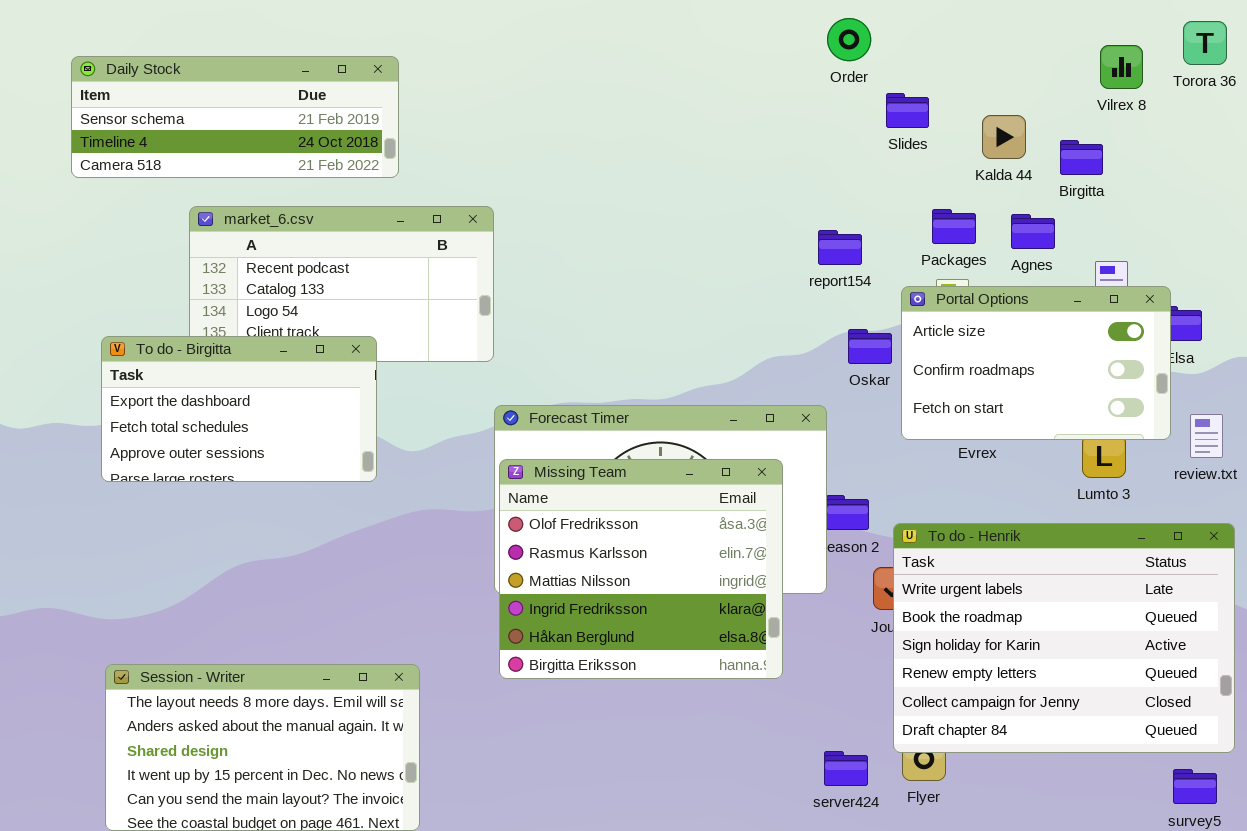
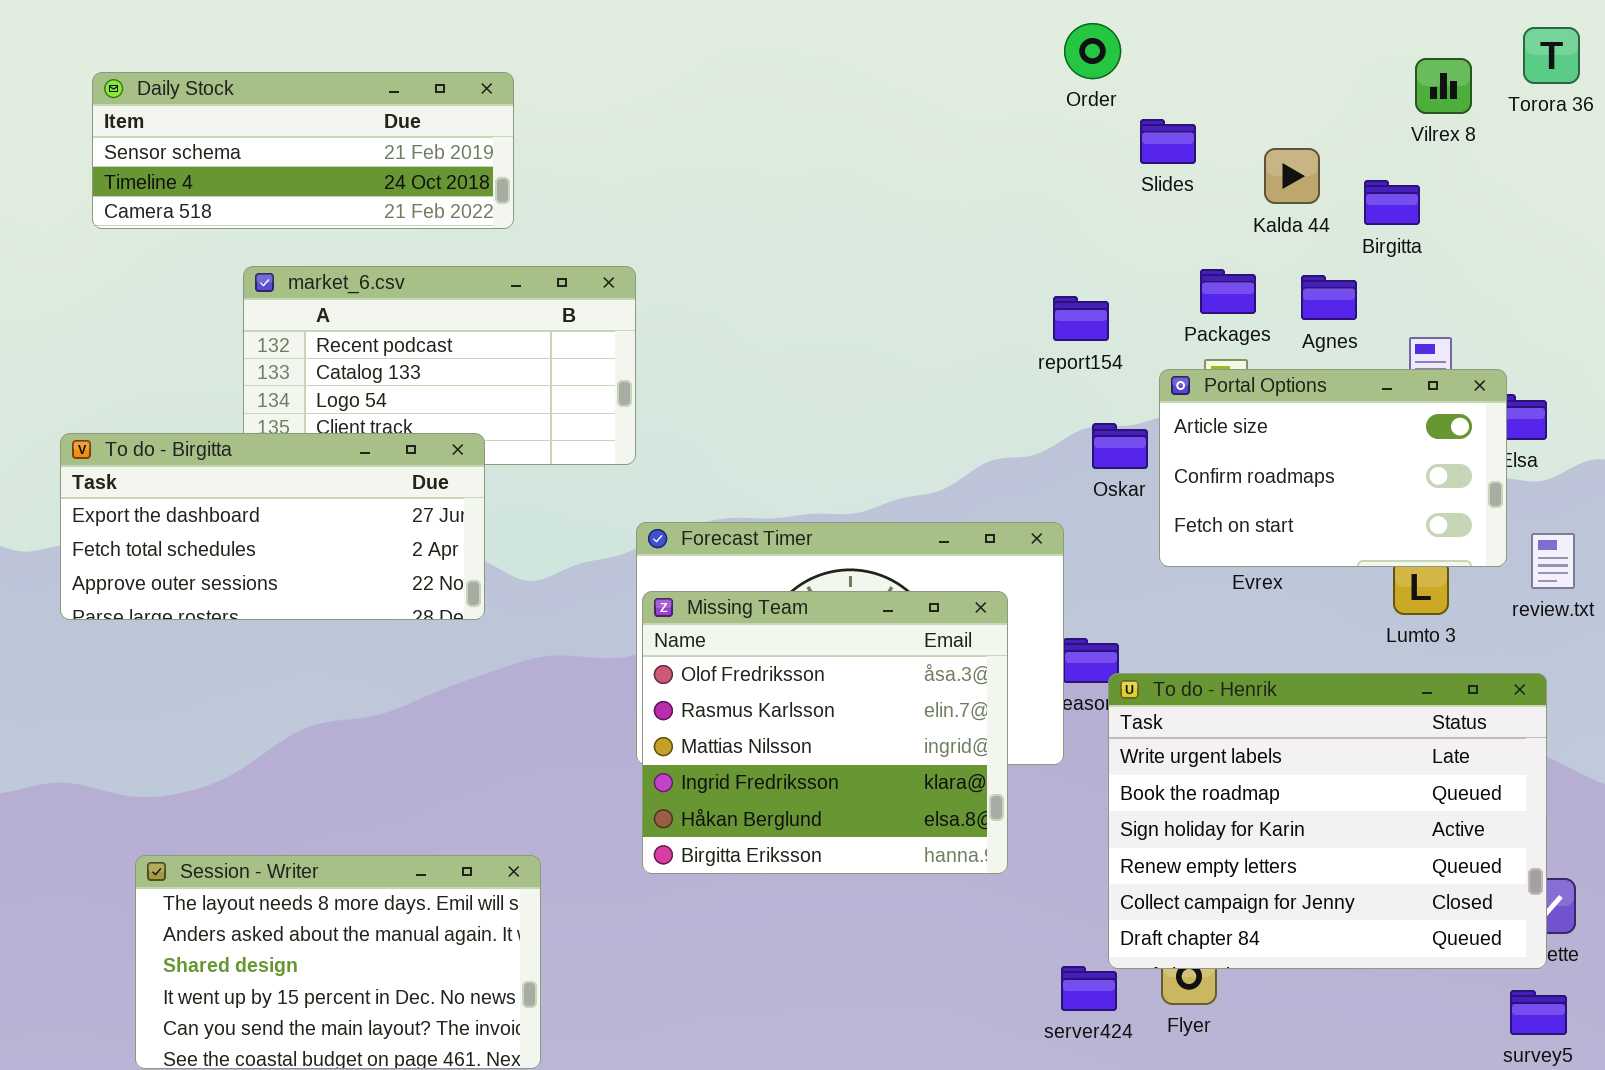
To do - Birgitta: [101,336,377,482] -> [60,433,485,620], resized
To do - Henrik: [893,523,1235,753] -> [1108,673,1547,969], moved

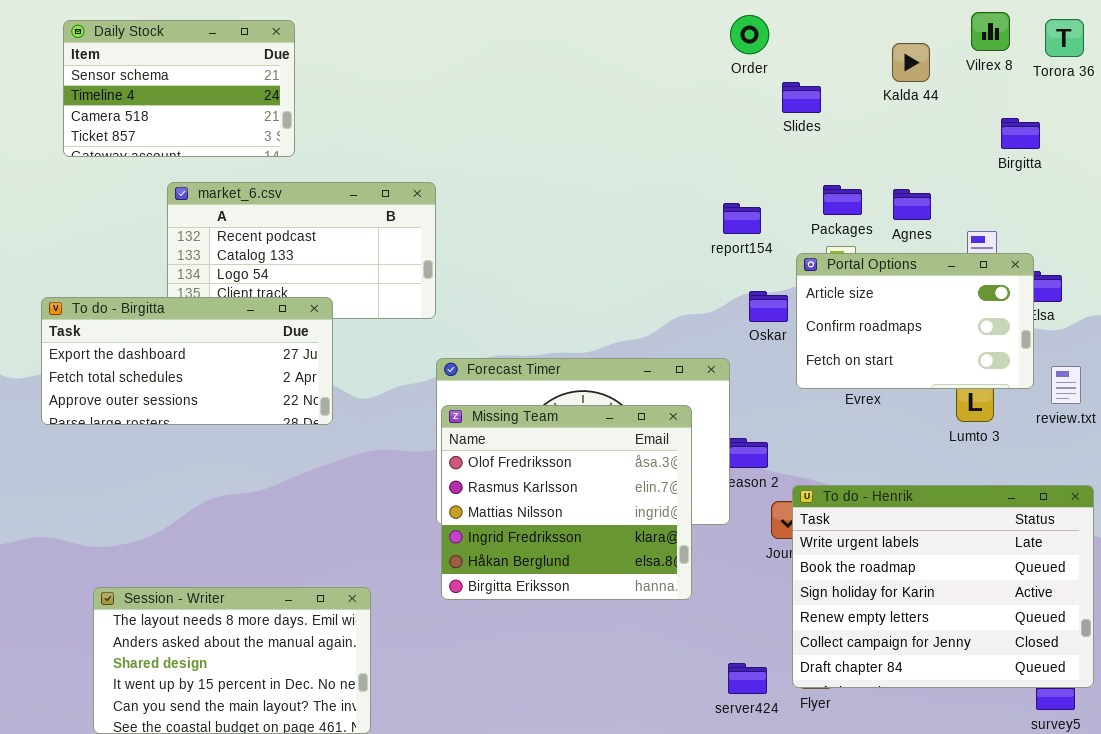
Vilrex 8: [1415,58,1472,114] -> [971,12,1010,51], moved
Daily Stock: [92,72,514,229] -> [63,20,295,157], resized
Kalda 44: [1264,148,1320,204] -> [892,43,930,82], moved
Birgitta: [1364,180,1420,225] -> [1001,118,1040,149], moved
To do - Henrik: [1108,673,1547,969] -> [792,485,1094,688], moved

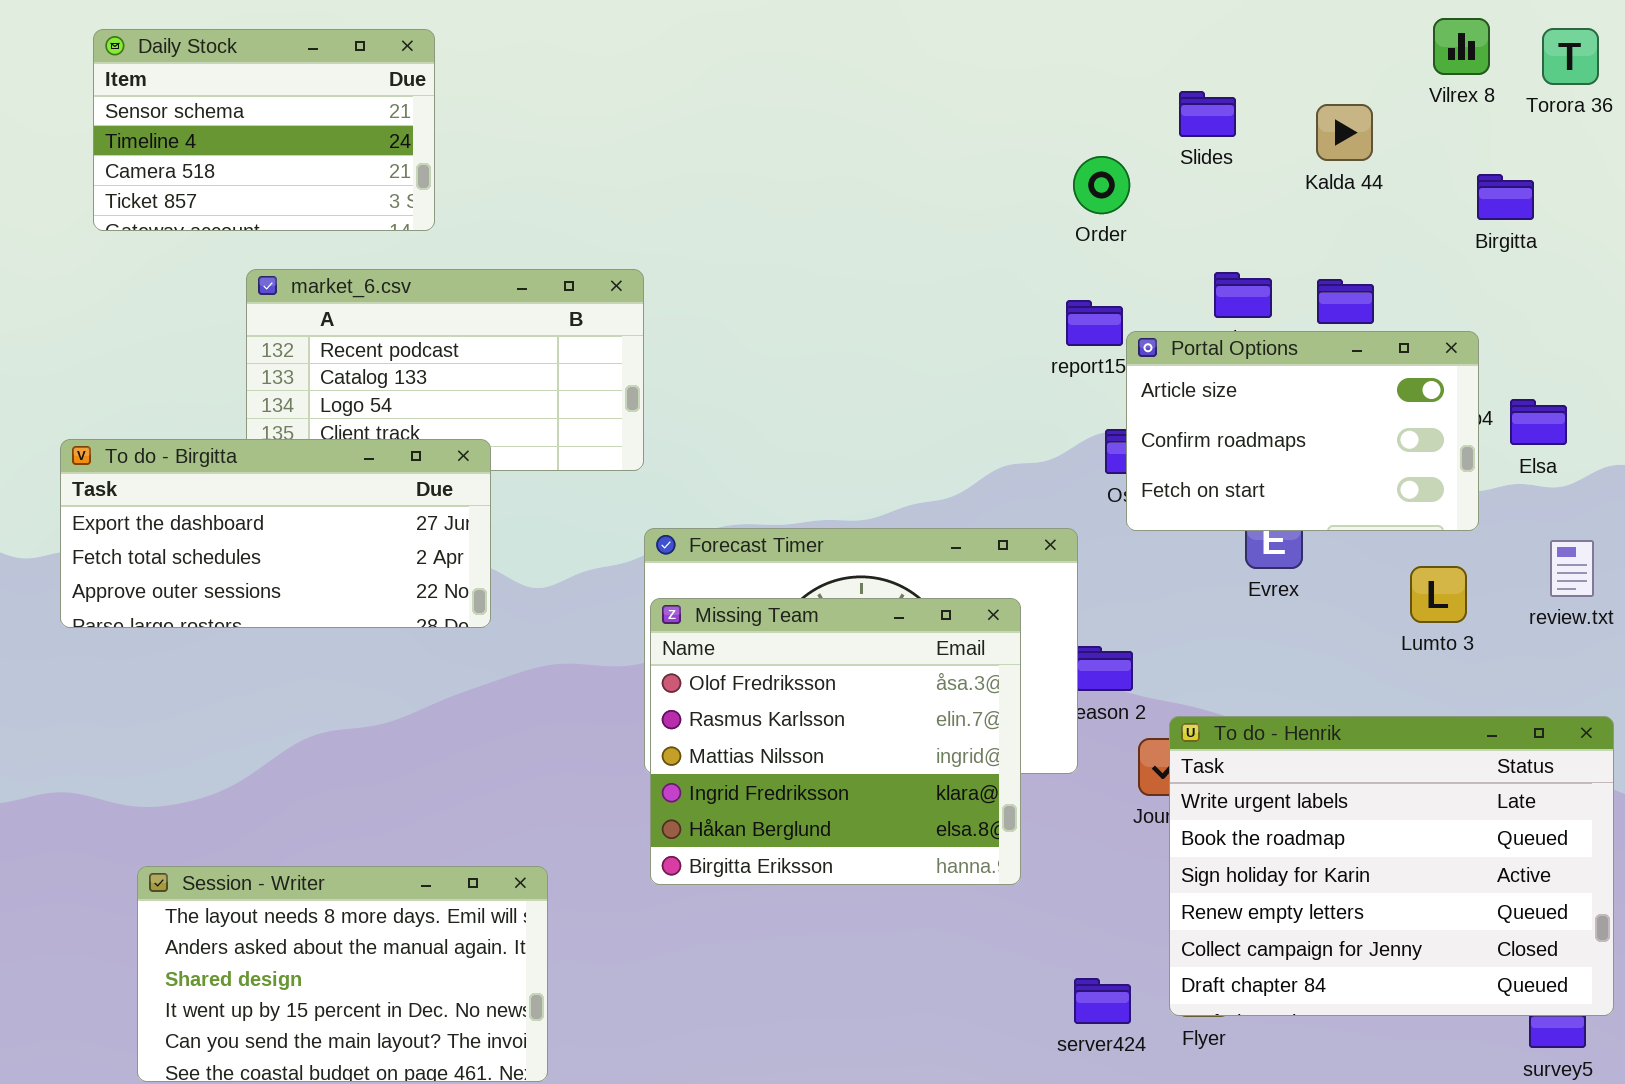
Order: [730,15,769,54] -> [1073,156,1130,214], moved
Kalda 44: [892,43,930,82] -> [1316,104,1373,161], moved
Slides: [782,82,821,113] -> [1179,91,1236,137], moved
Portal Options: [796,253,1034,389] -> [1126,331,1479,531], moved

